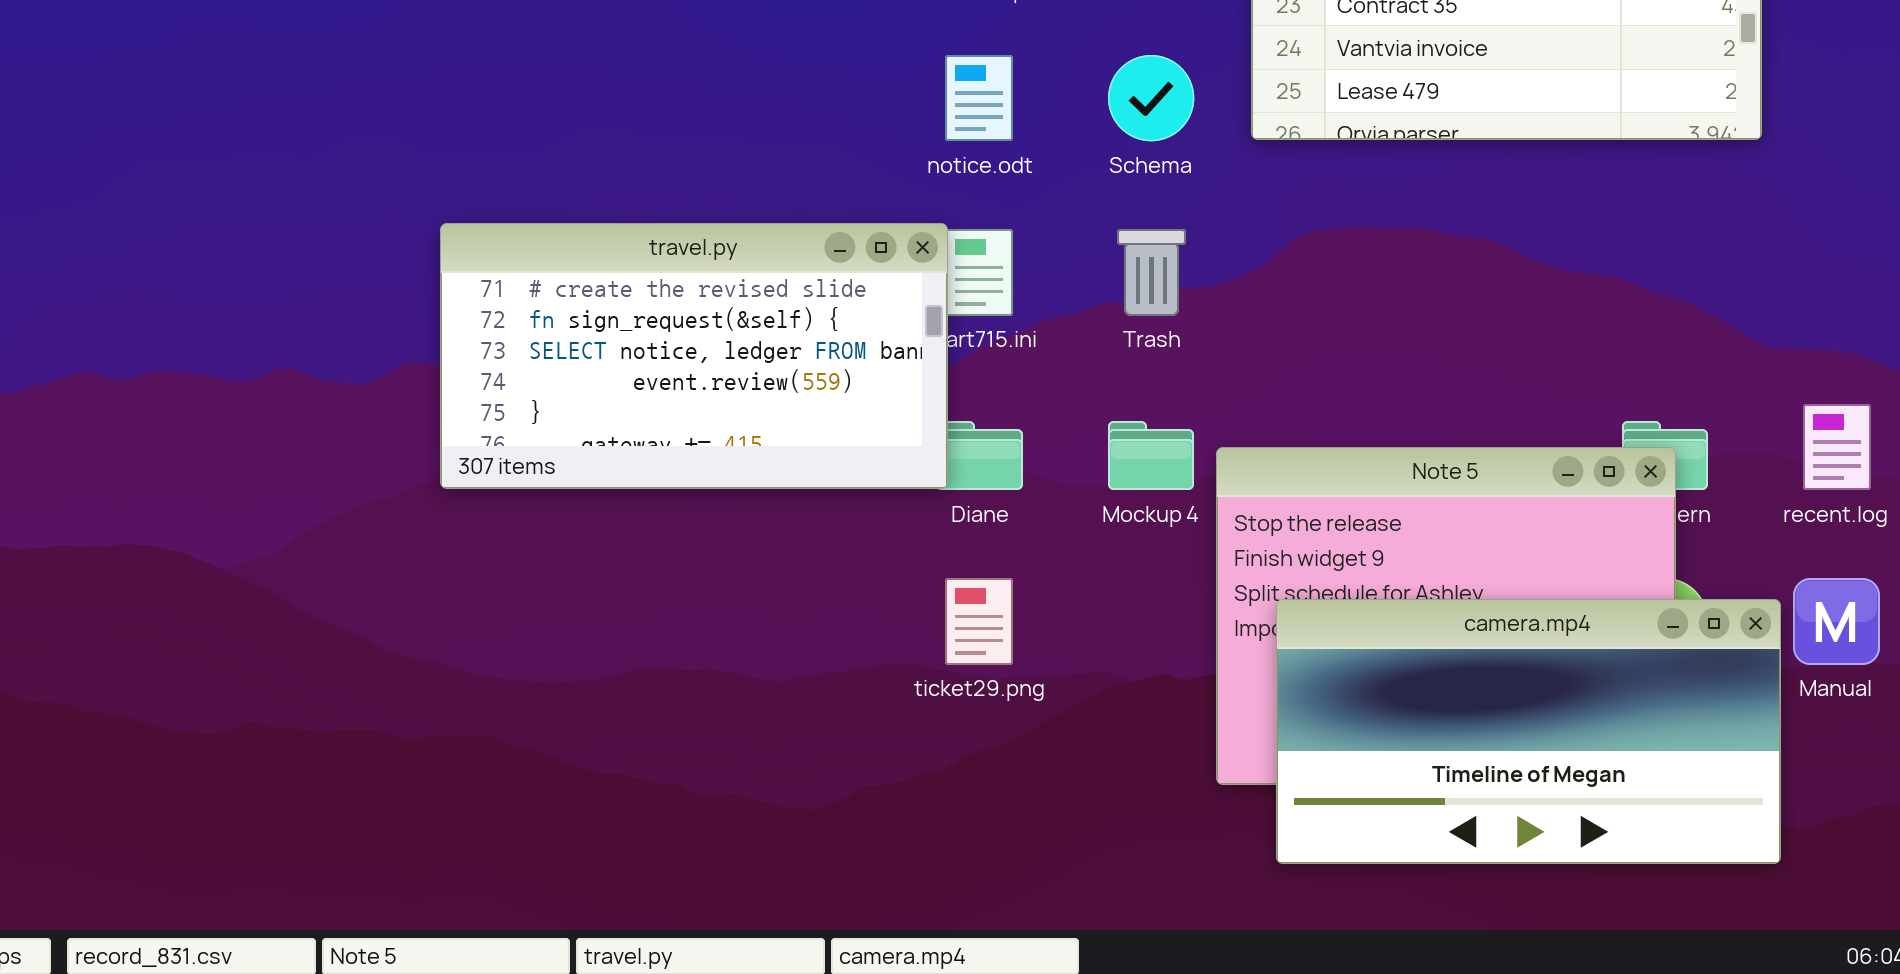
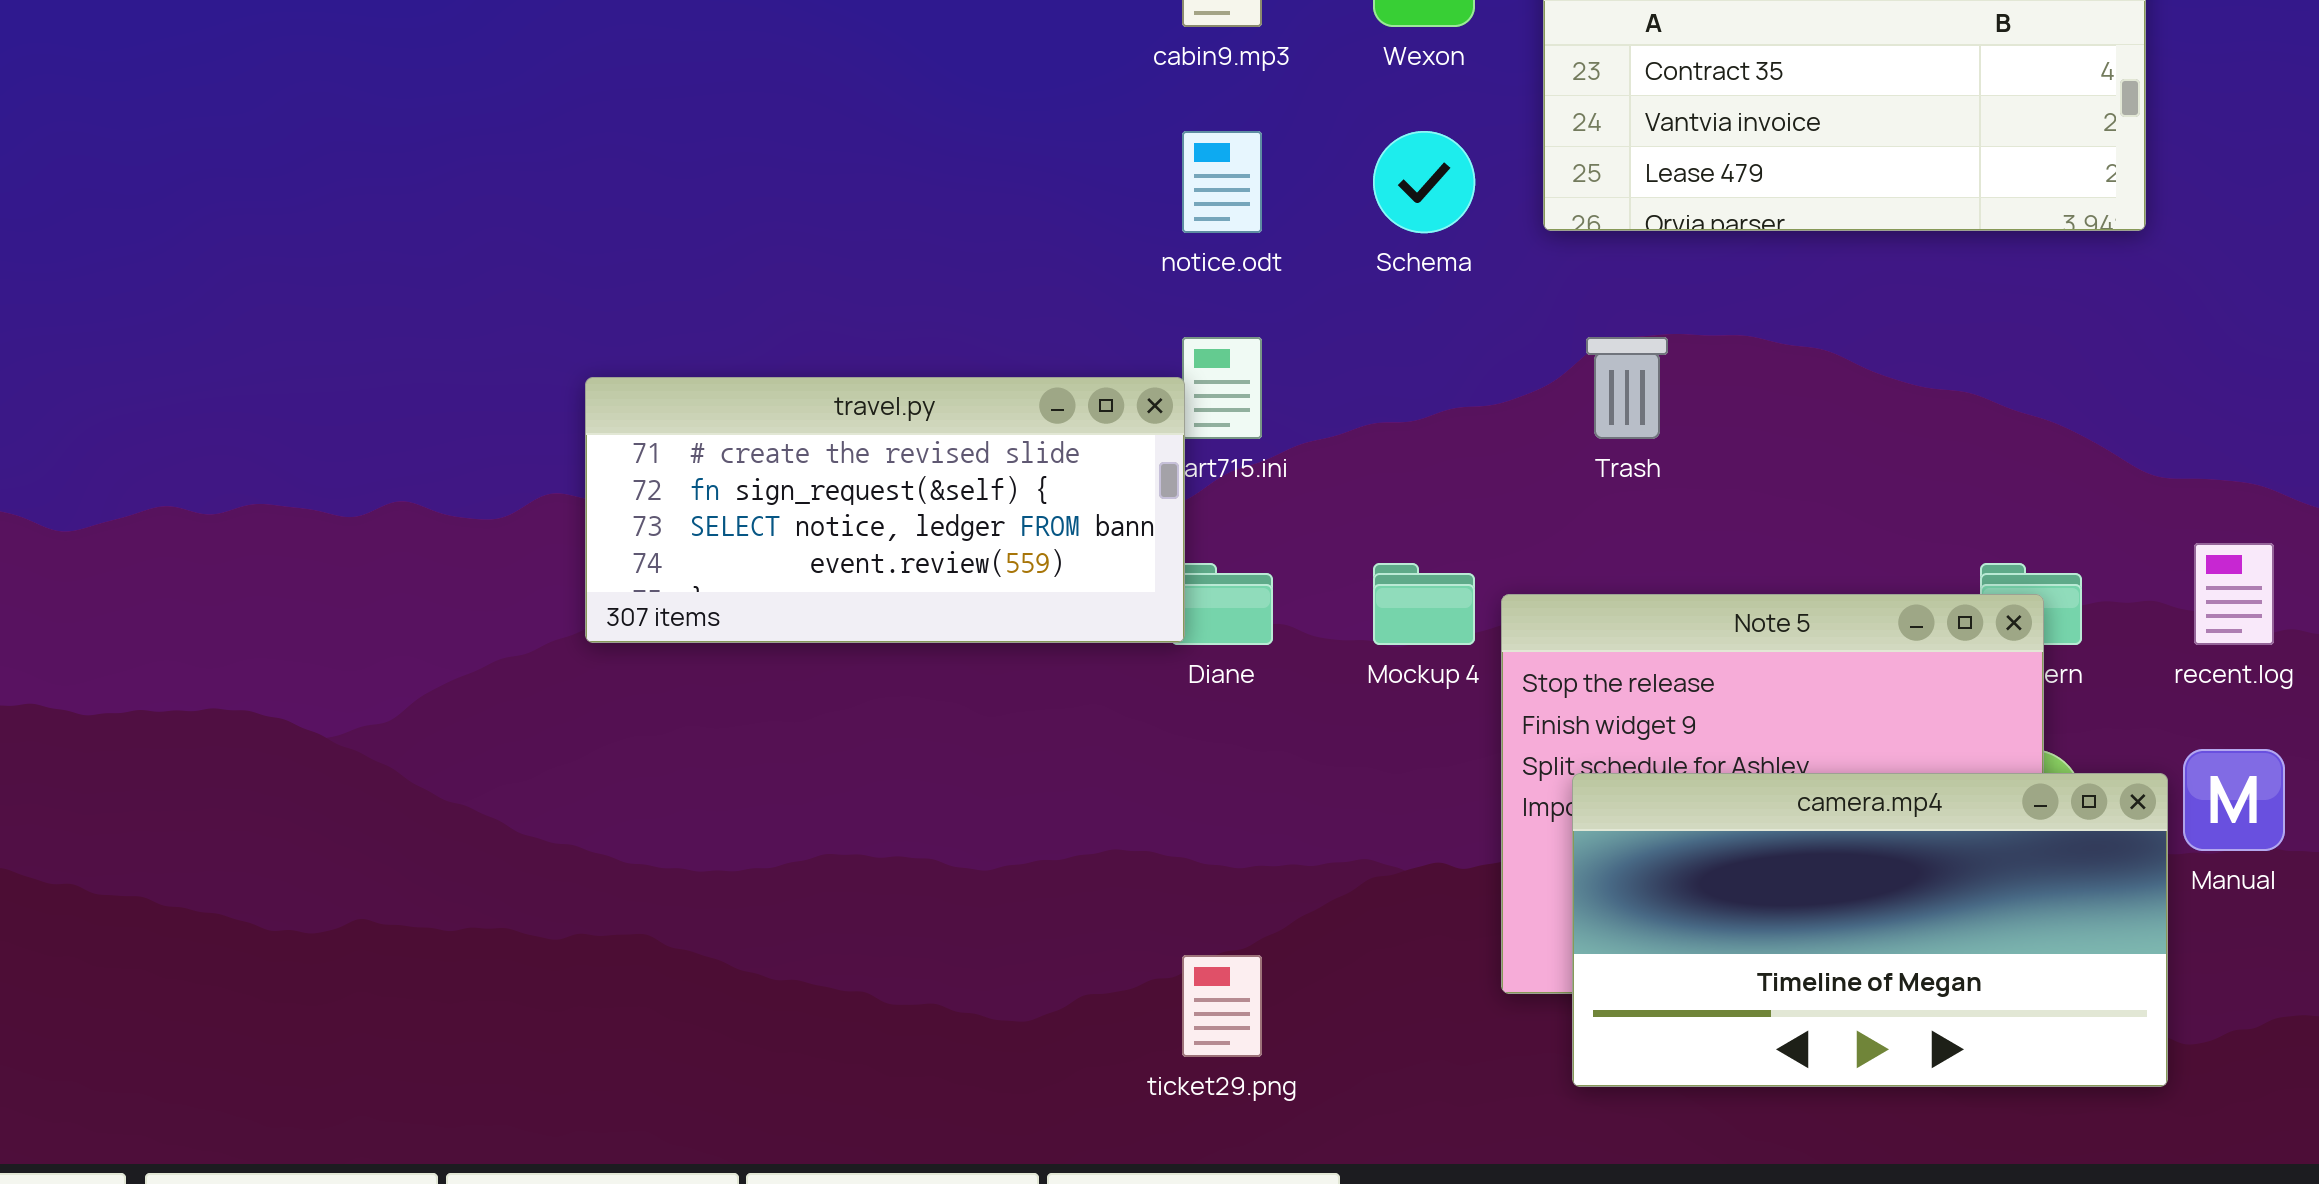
travel.py: [440,223,948,489] -> [585,377,1185,643], resized
Trash: [1117,229,1186,316] -> [1586,337,1668,439], moved
ticket29.png: [945,578,1013,665] -> [1182,955,1262,1057], moved

